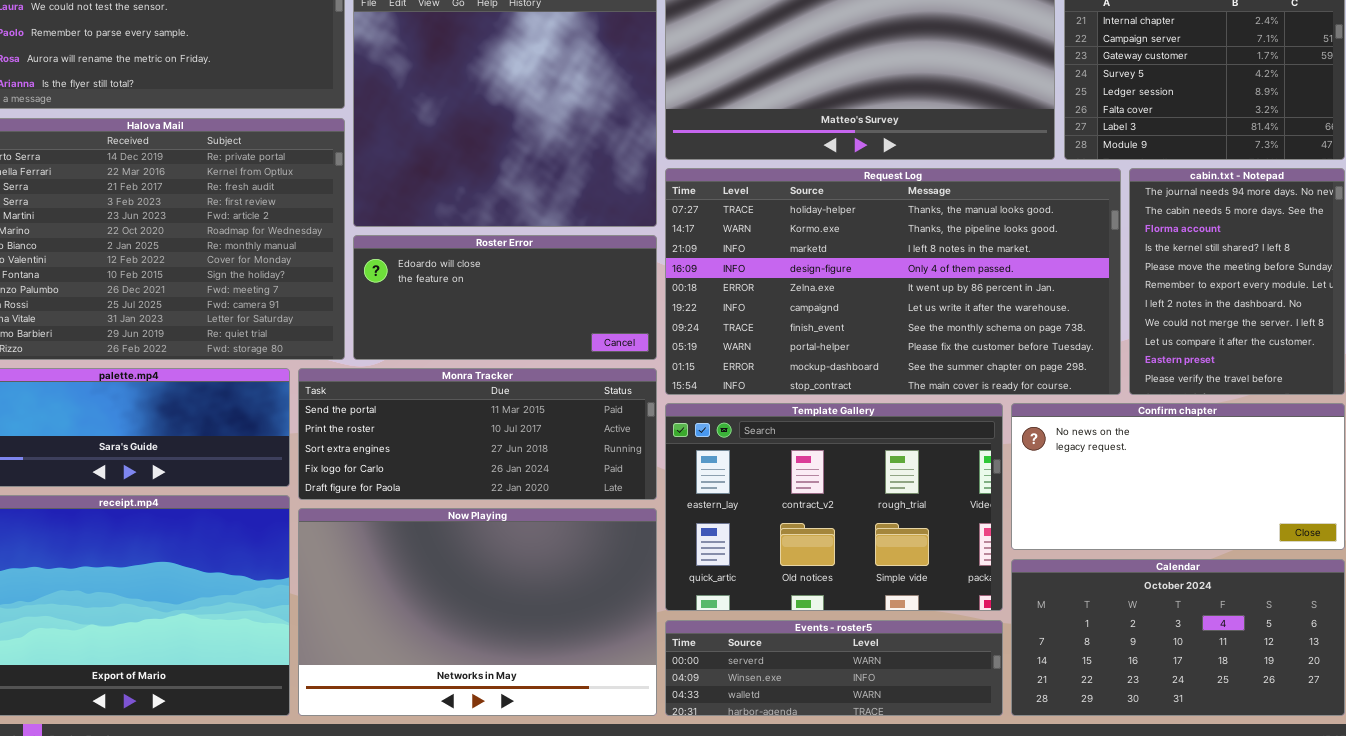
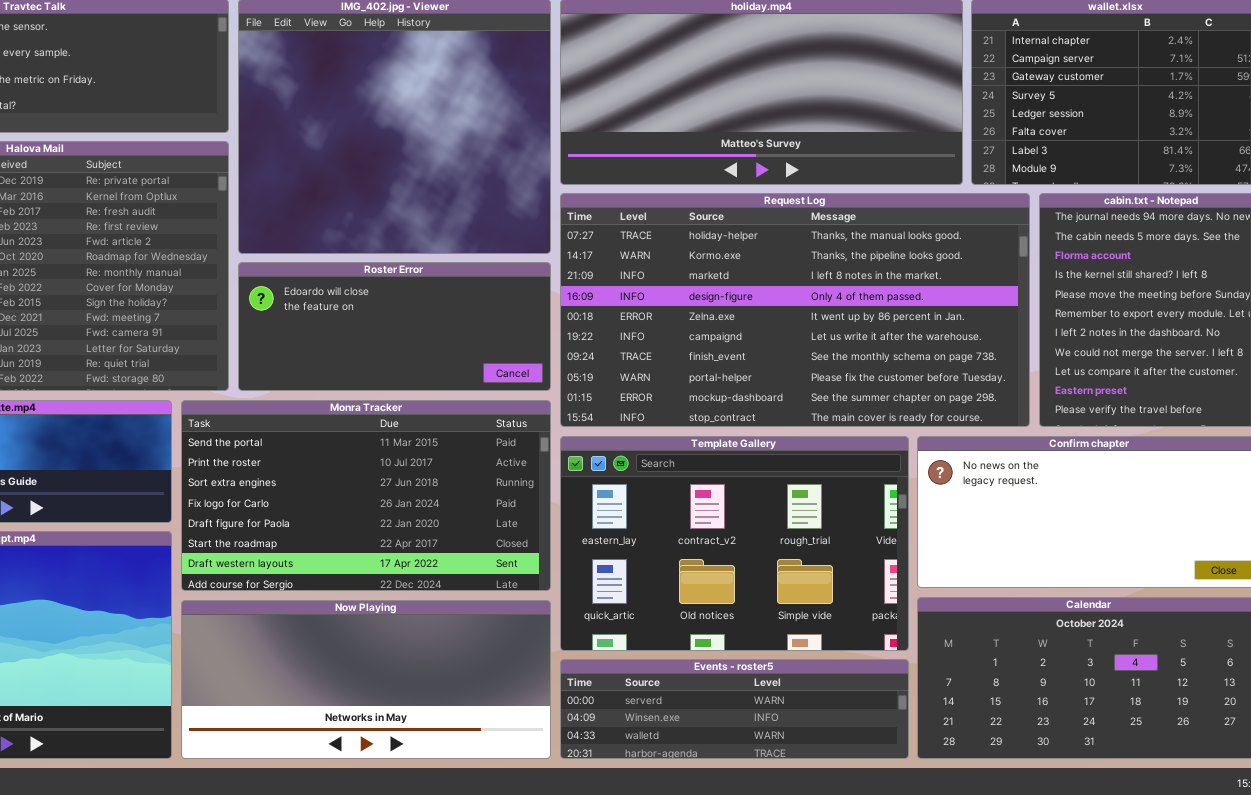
Monra Tracker: [298,368,657,500] -> [181,400,551,591], resized
Now Playing: [298,508,657,716] -> [181,600,551,759], resized

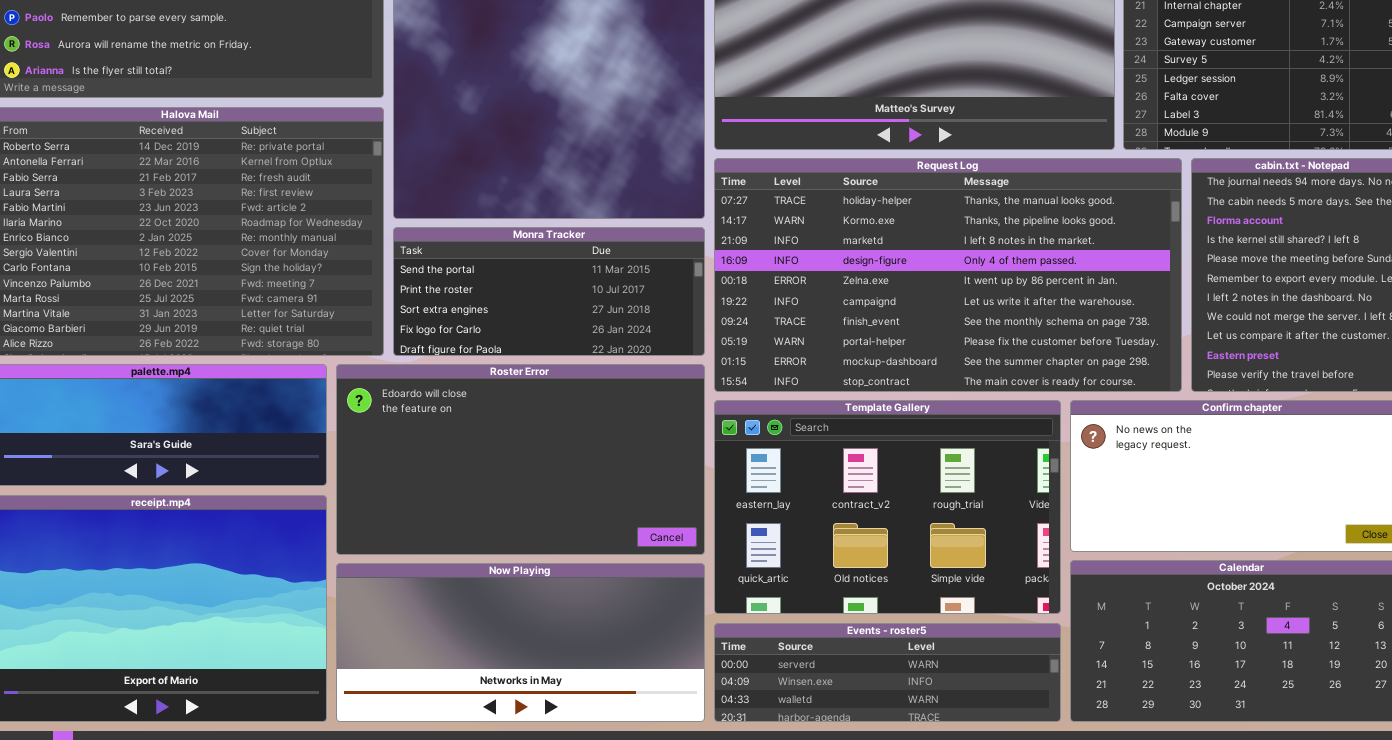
Roster Error: [238,262,551,391] -> [336,364,705,555], moved, resized
Monra Tracker: [181,400,551,591] -> [393,227,705,356], moved, resized

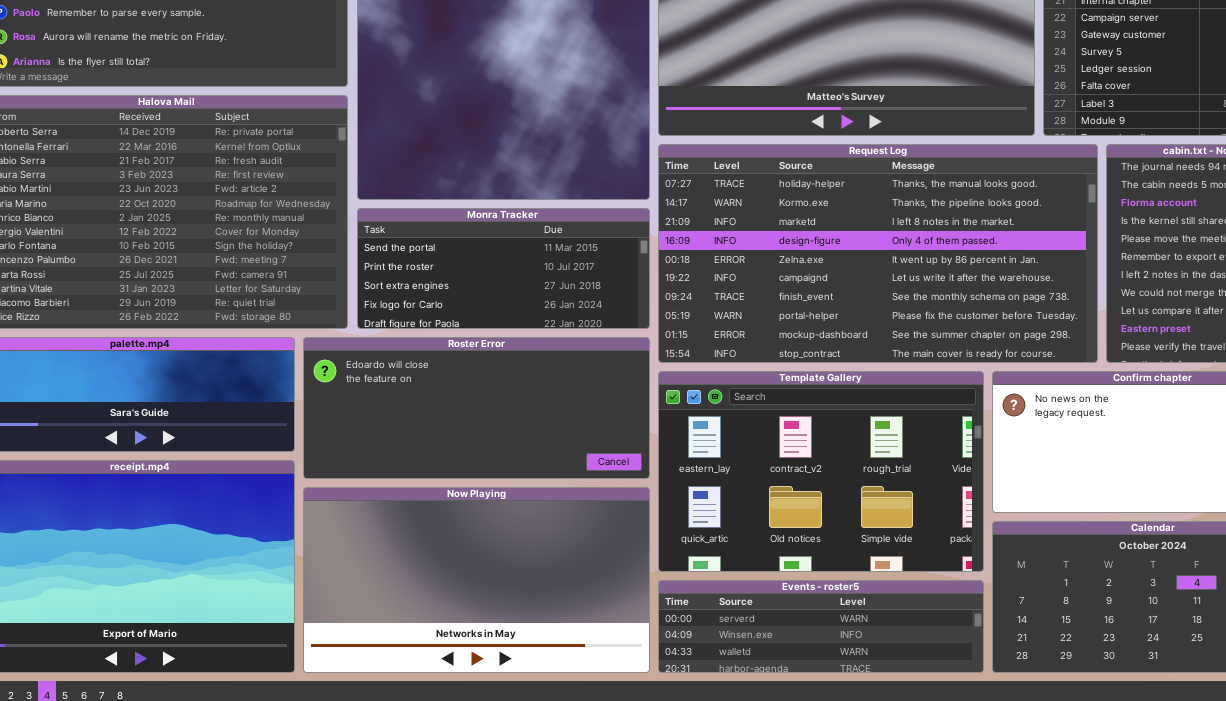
Roster Error: [336,364,705,555] -> [303,337,650,479], resized
Now Playing: [336,563,705,722] -> [303,487,650,673], resized

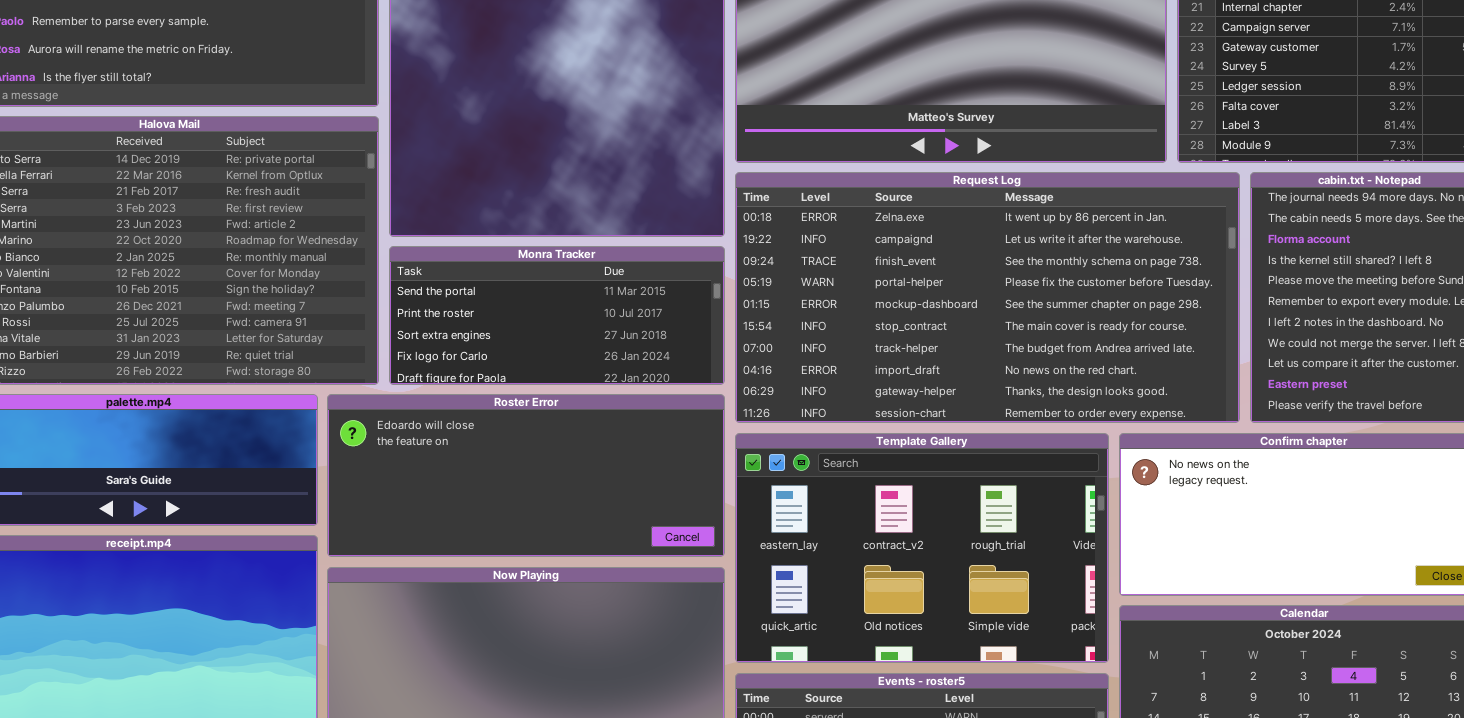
Request Log: [658,144,1098,363] -> [735,172,1240,423], scrolled down 4 rows

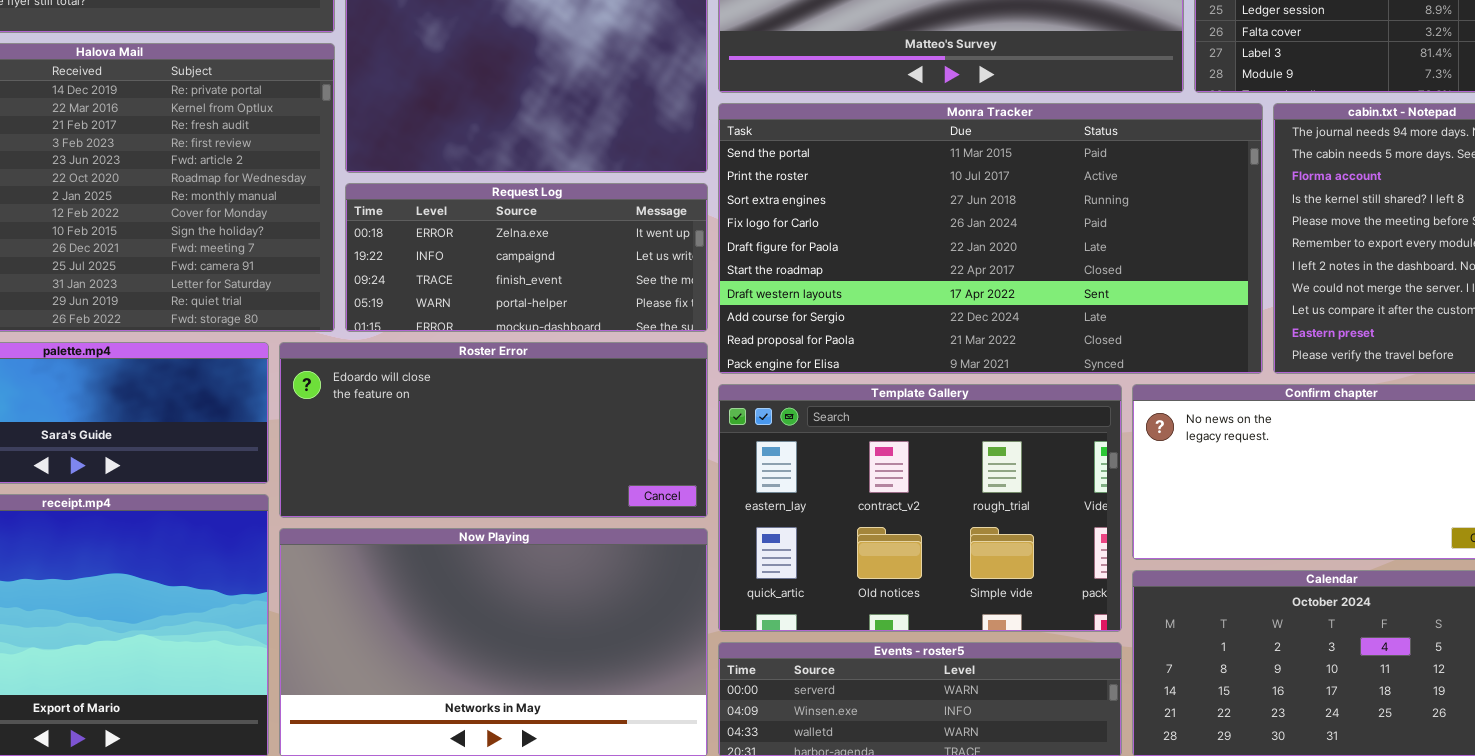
Request Log: [735,172,1240,423] -> [345,183,708,332], moved, resized
Monra Tracker: [389,246,725,385] -> [718,103,1263,374], moved, resized

